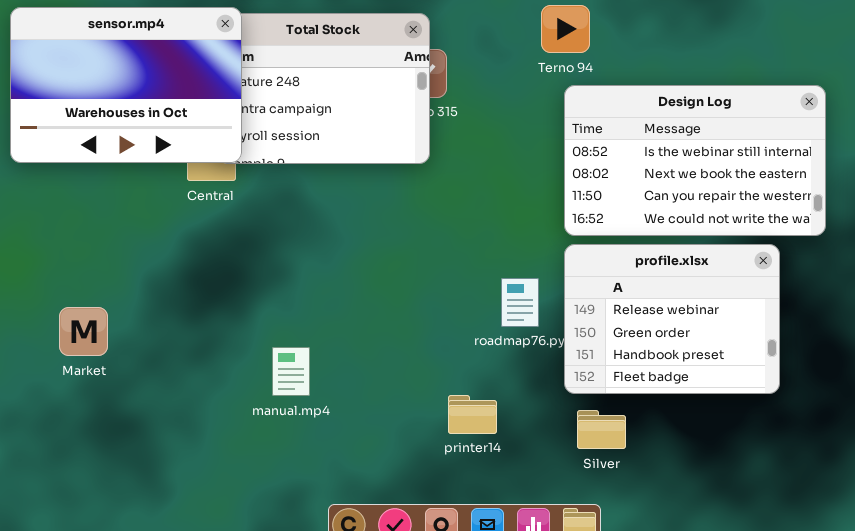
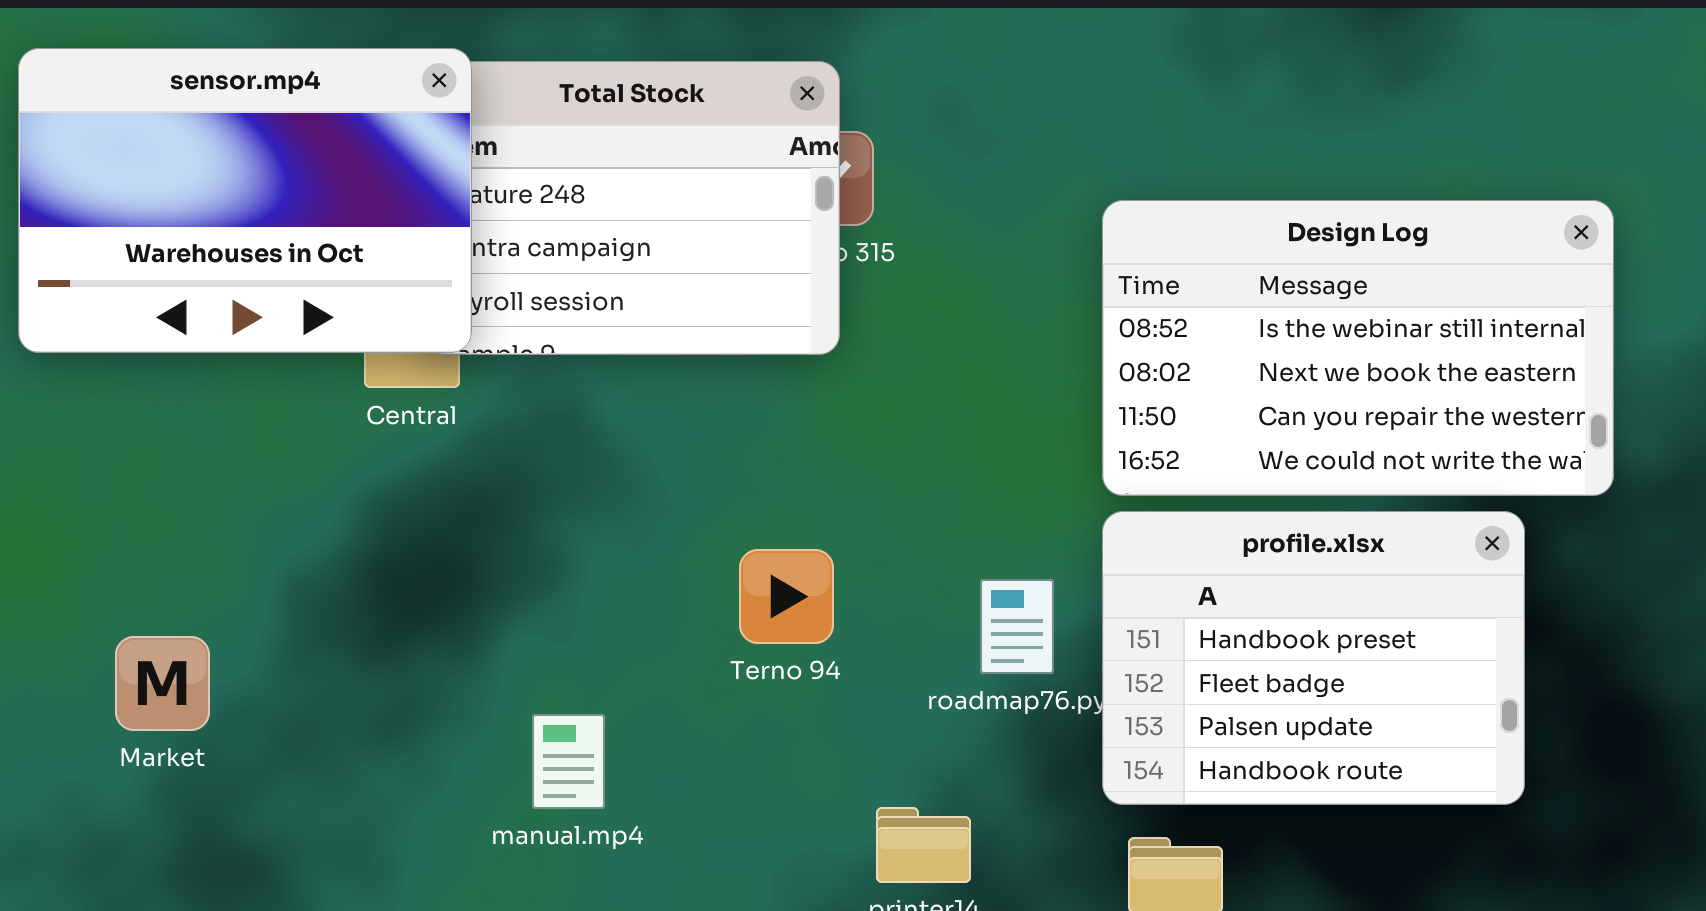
Terno 94: [541,5,590,53] -> [739,549,834,644], moved
profile.xlsx: [564,244,780,394] -> [1102,511,1525,805], scrolled down 2 rows

